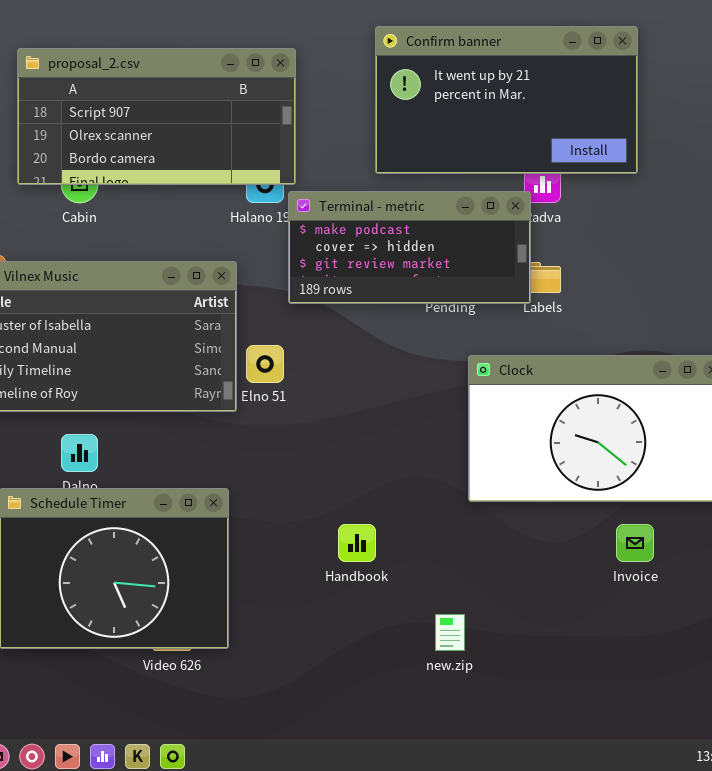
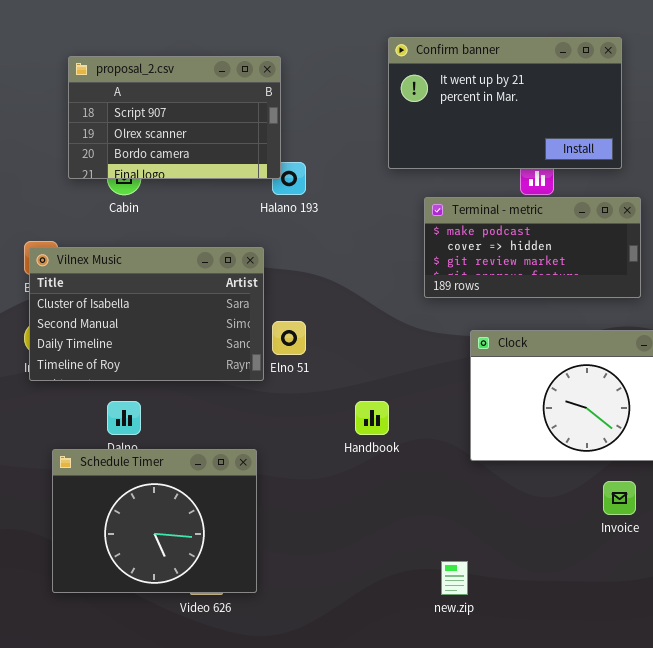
proposal_2.csv: [17,48,296,185] -> [68,56,281,179], resized
Terminal - metric: [288,191,531,304] -> [424,197,641,298], moved
Handbook: [338,524,376,562] -> [355,401,389,435], moved

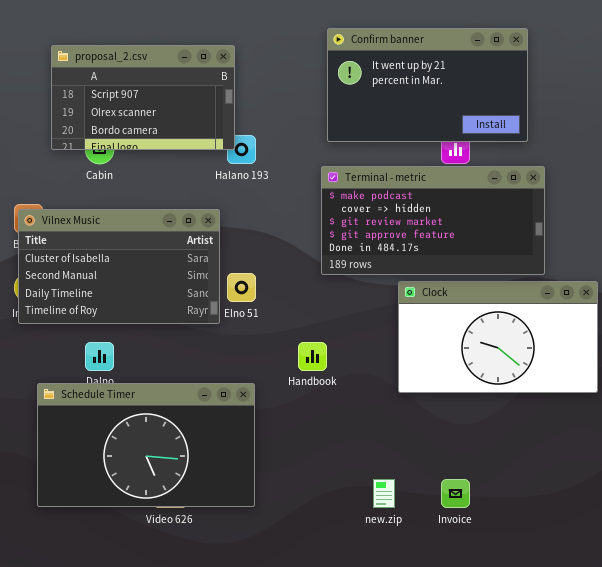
Terminal - metric: [424,197,641,298] -> [321,166,545,275], resized
Schedule Timer: [52,449,257,593] -> [37,383,255,507], resized
Invoice: [603,481,636,515] -> [441,479,470,508], moved

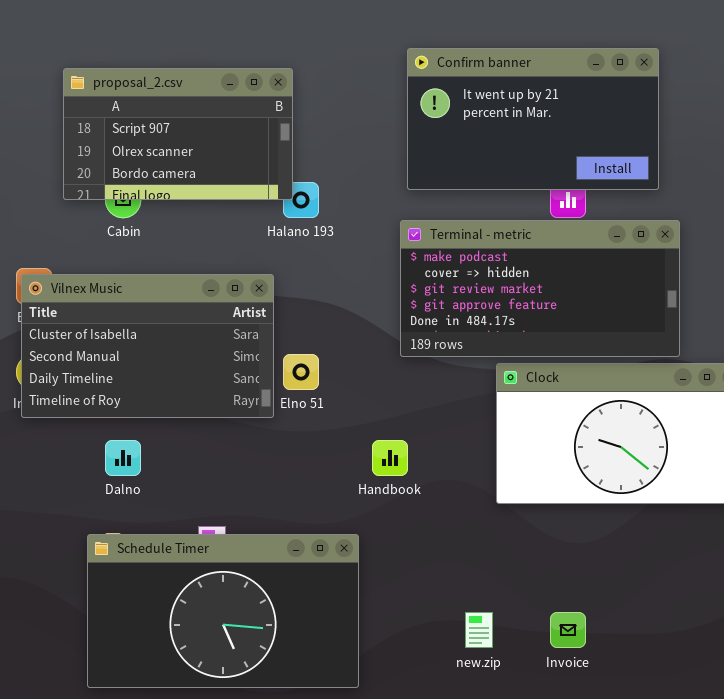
Schedule Timer: [37,383,255,507] -> [87,534,359,688], moved

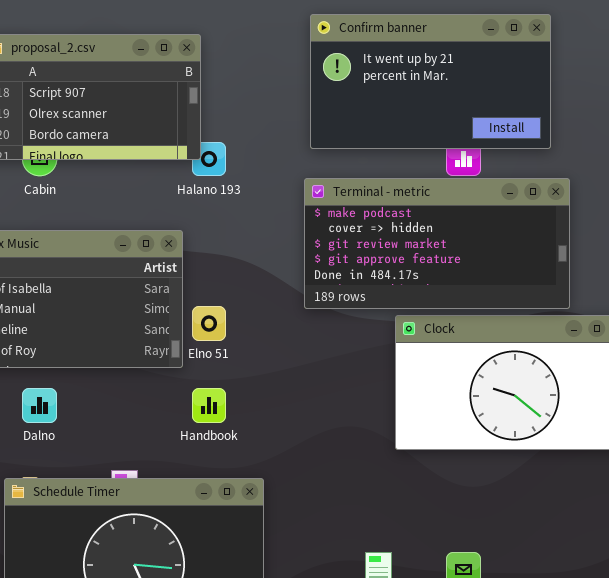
Handbook: [372,440,408,476] -> [192,388,226,423], moved

